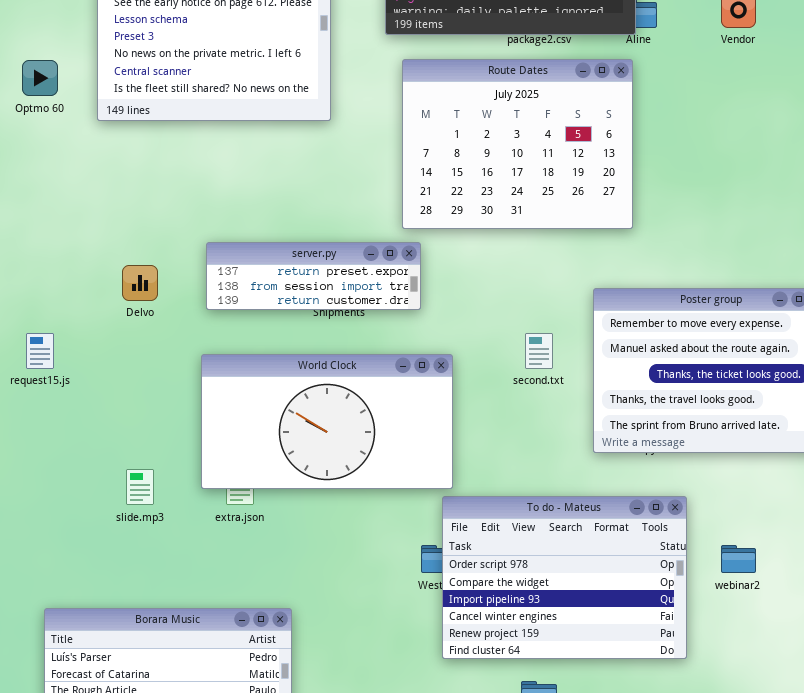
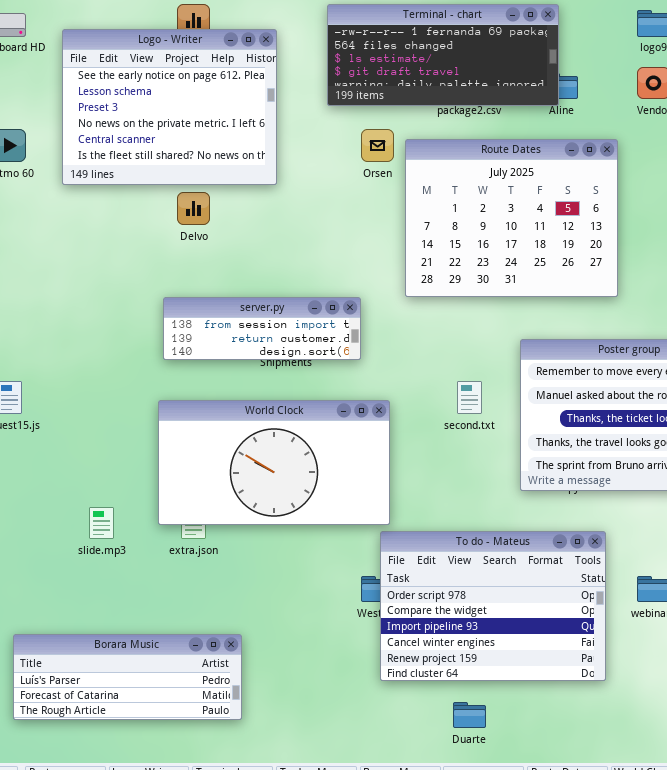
Route Dates: [402,59,633,229] -> [405,139,618,297], moved
server.py: [206,242,421,310] -> [163,297,361,360], scrolled down 1 row
Delvo: [122,265,158,301] -> [177,192,210,225], moved

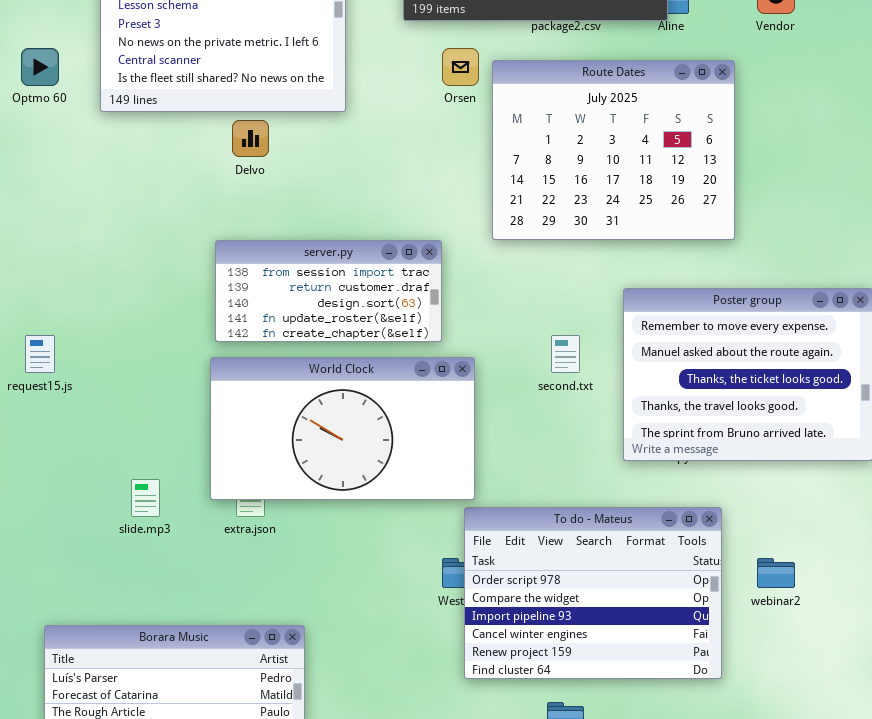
server.py: [163,297,361,360] -> [215,240,442,342], resized

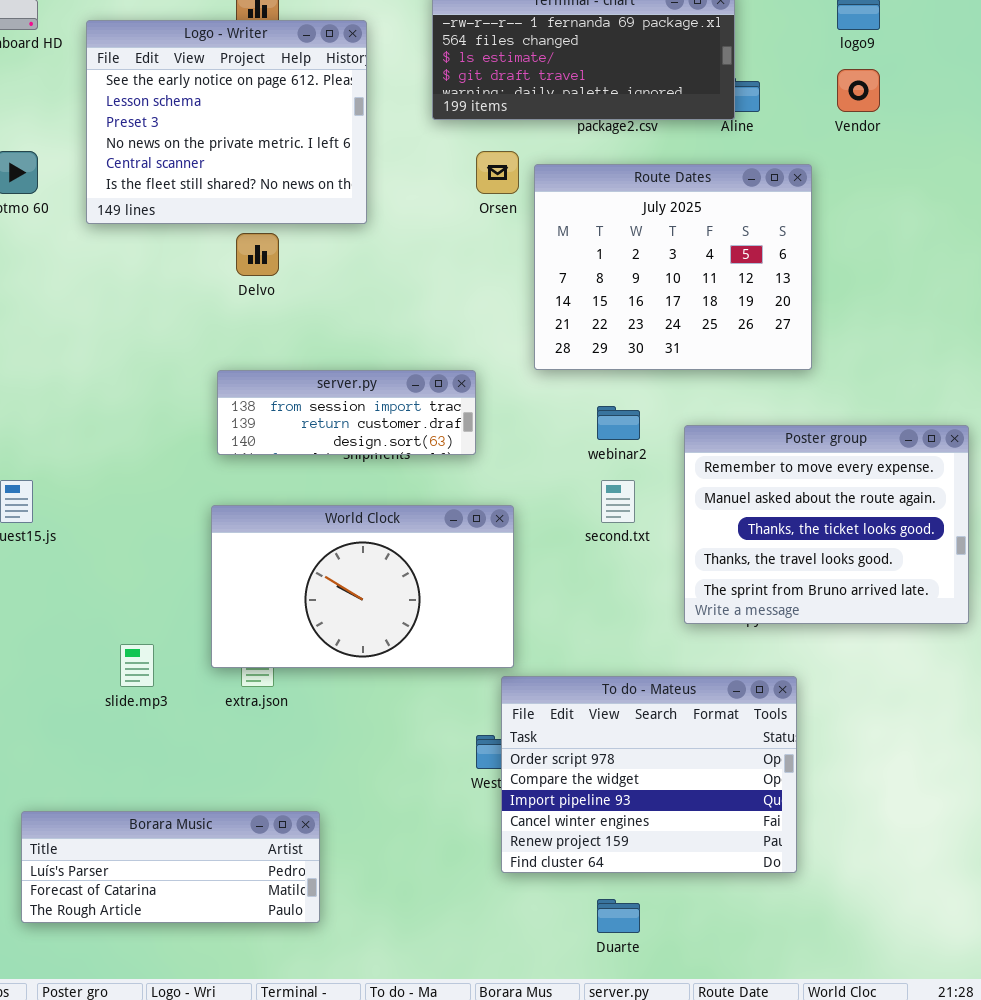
server.py: [215,240,442,342] -> [217,370,476,455], resized
webinar2: [757,558,795,588] -> [597,406,640,440], moved

